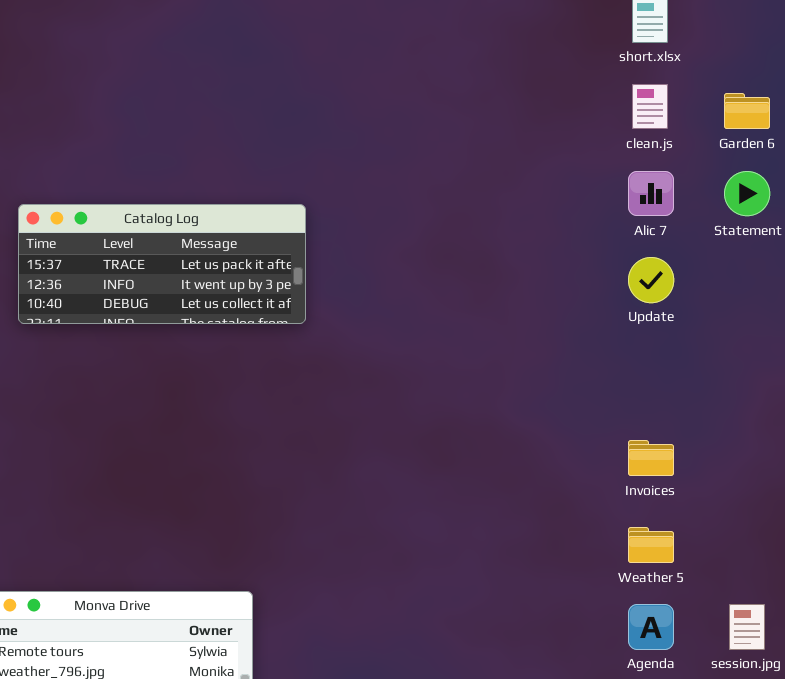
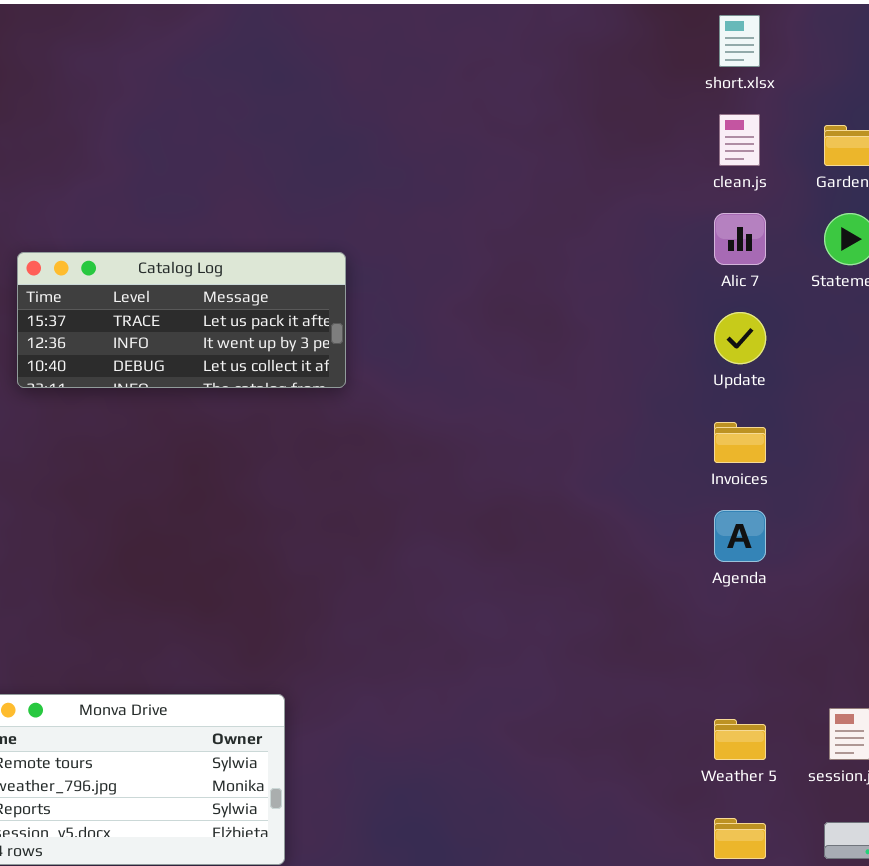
Invoices: [628,440,674,476] -> [714,422,766,463], moved
Weather 5: [628,527,674,563] -> [714,719,766,760], moved
Agenda: [628,604,674,650] -> [714,510,766,562], moved

